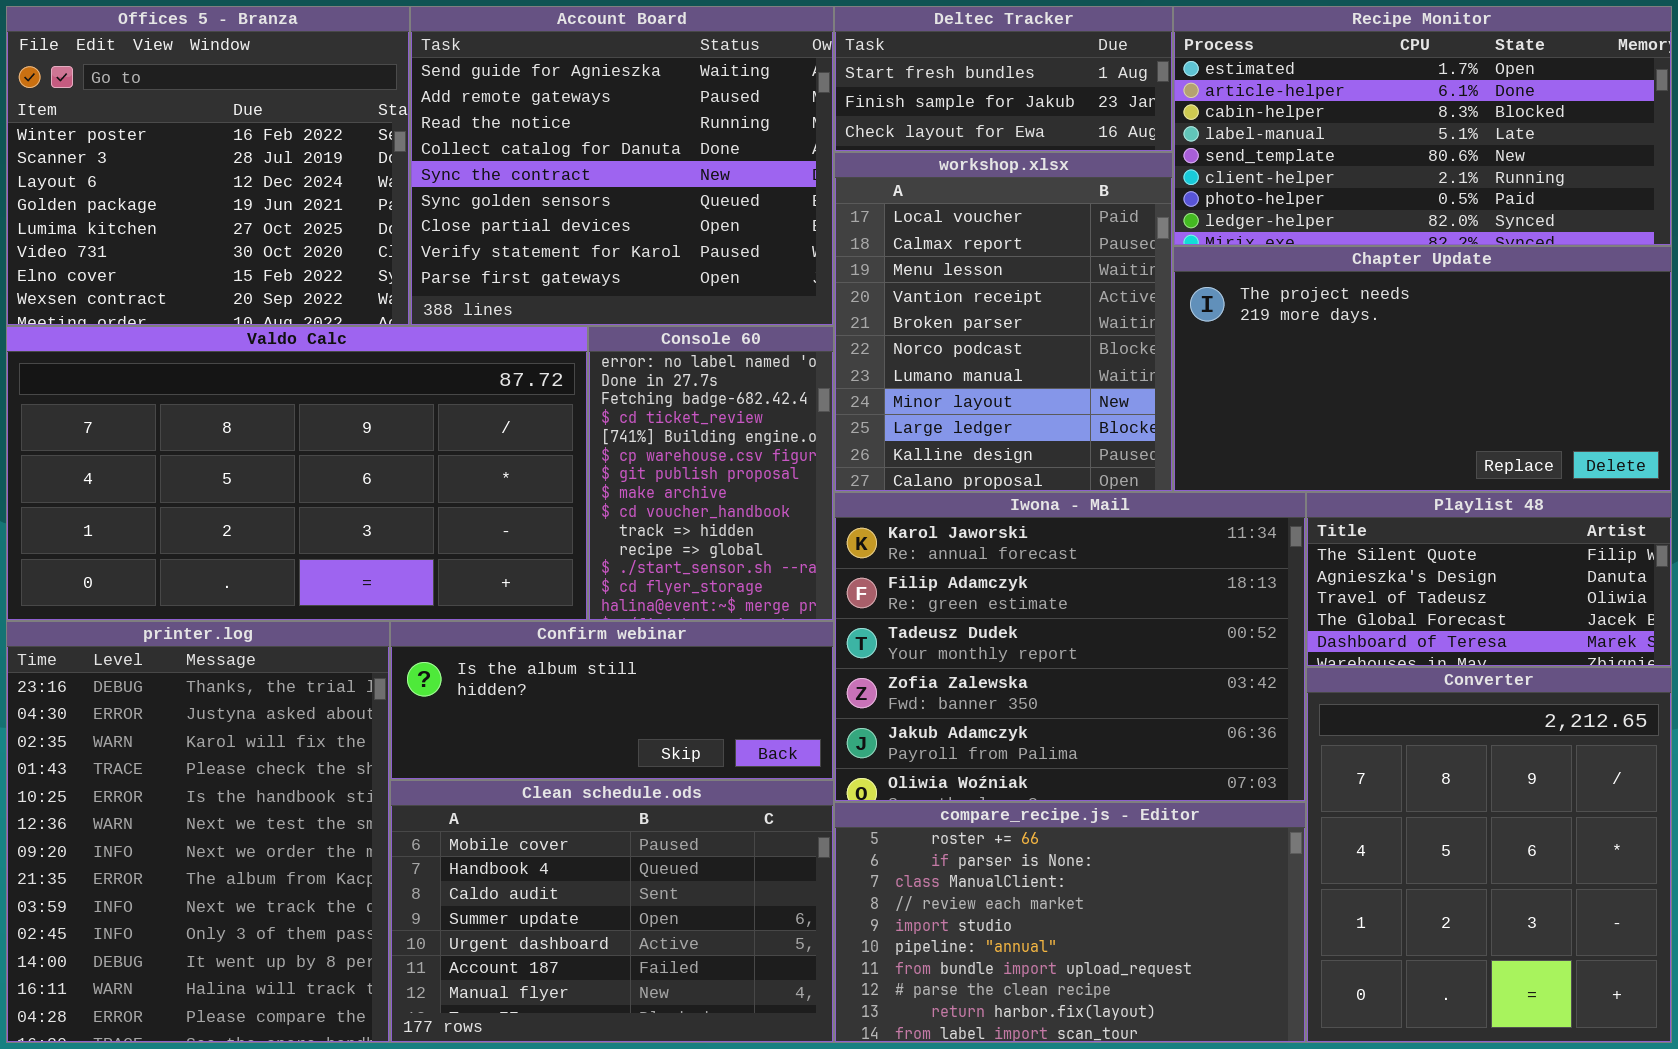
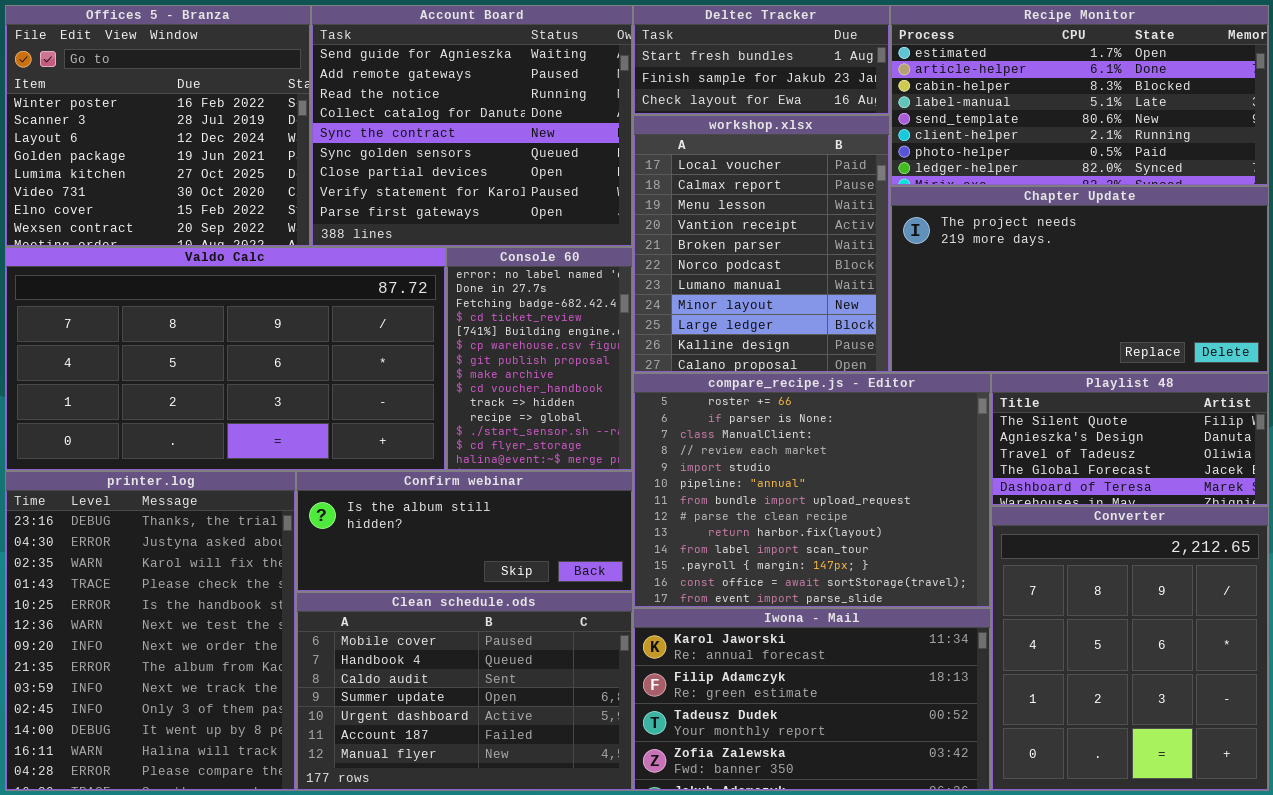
Iwona - Mail: [834,492,1306,802] -> [633,608,991,791], moved, resized
compare_recipe.js - Editor: [834,802,1306,1043] -> [633,373,991,608], moved, resized

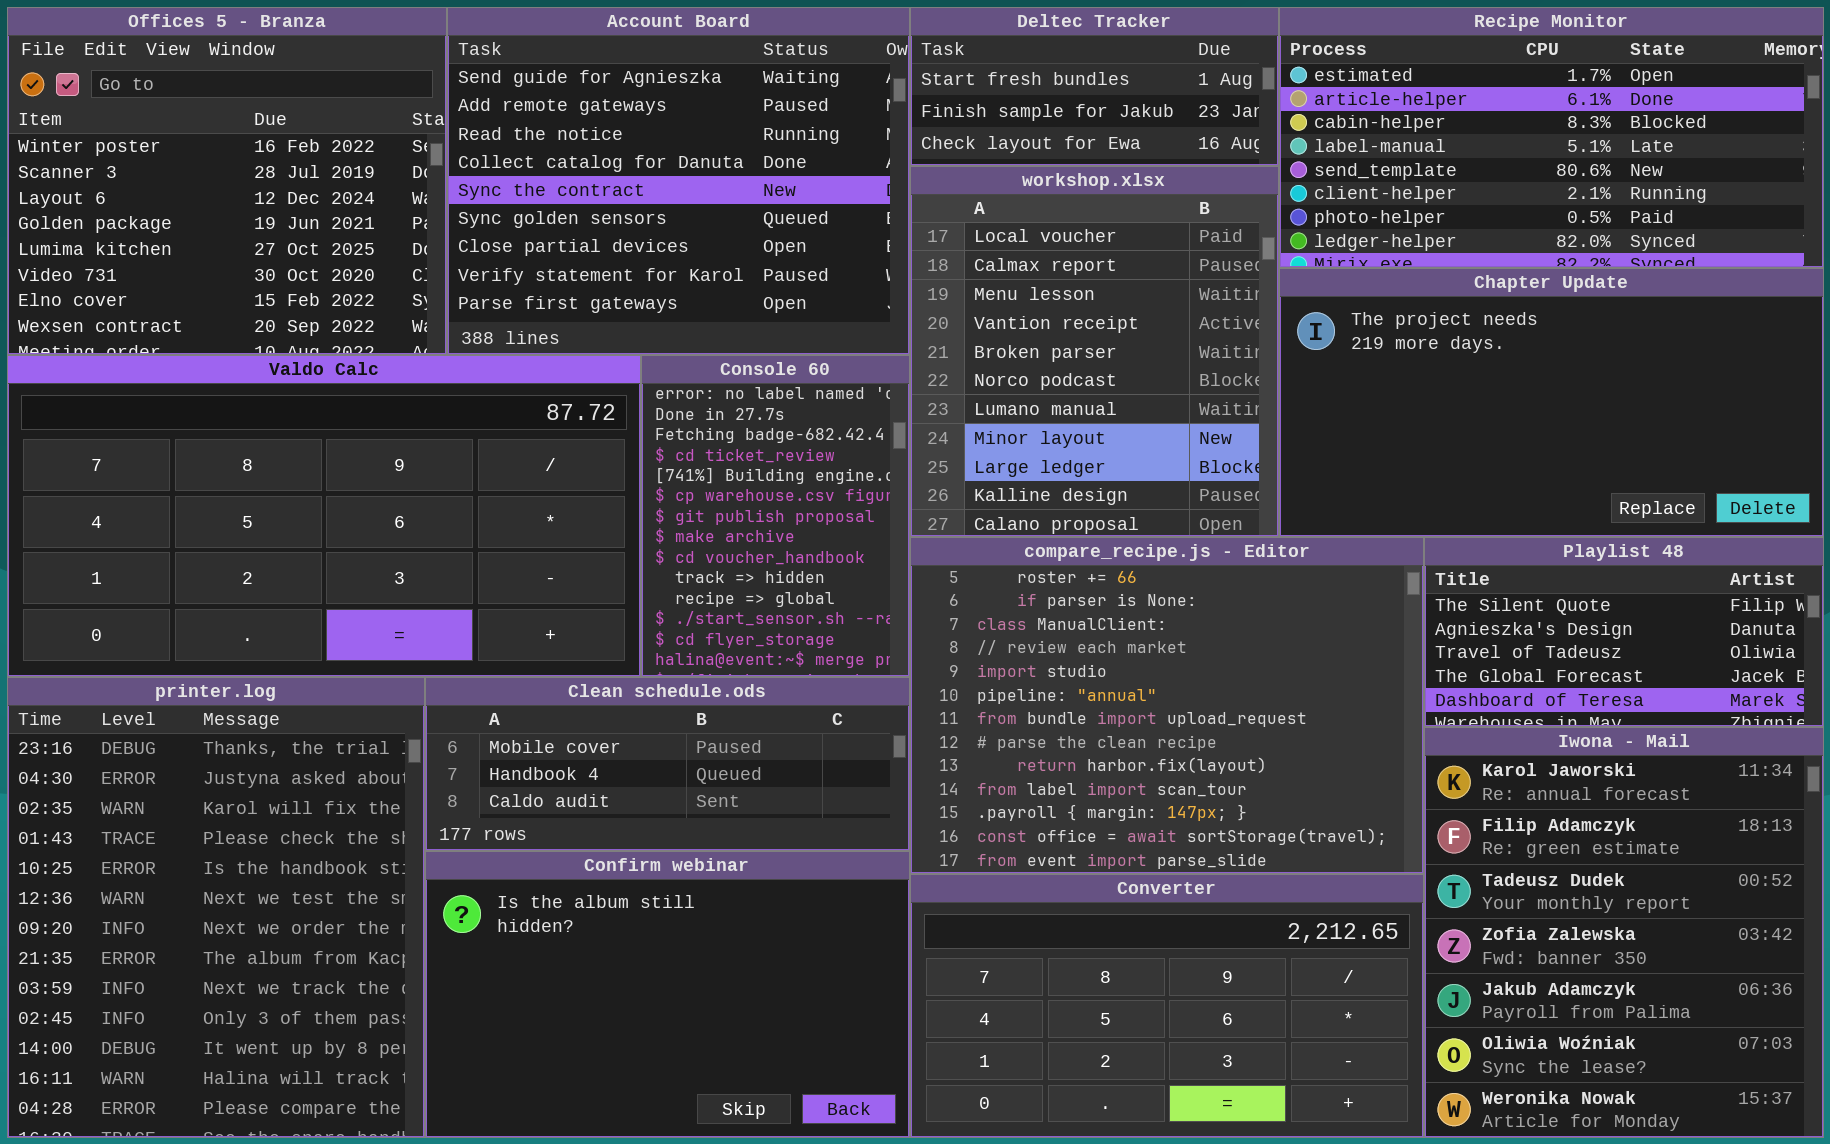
Confirm webinar: [296,471,633,592] -> [425,851,910,1138], moved, resized
Converter: [991,506,1269,791] -> [910,874,1424,1138], moved, resized
Clean schedule.ods: [296,592,633,791] -> [425,677,910,851], moved, resized
Iwona - Mail: [633,608,991,791] -> [1424,727,1824,1138], moved, resized

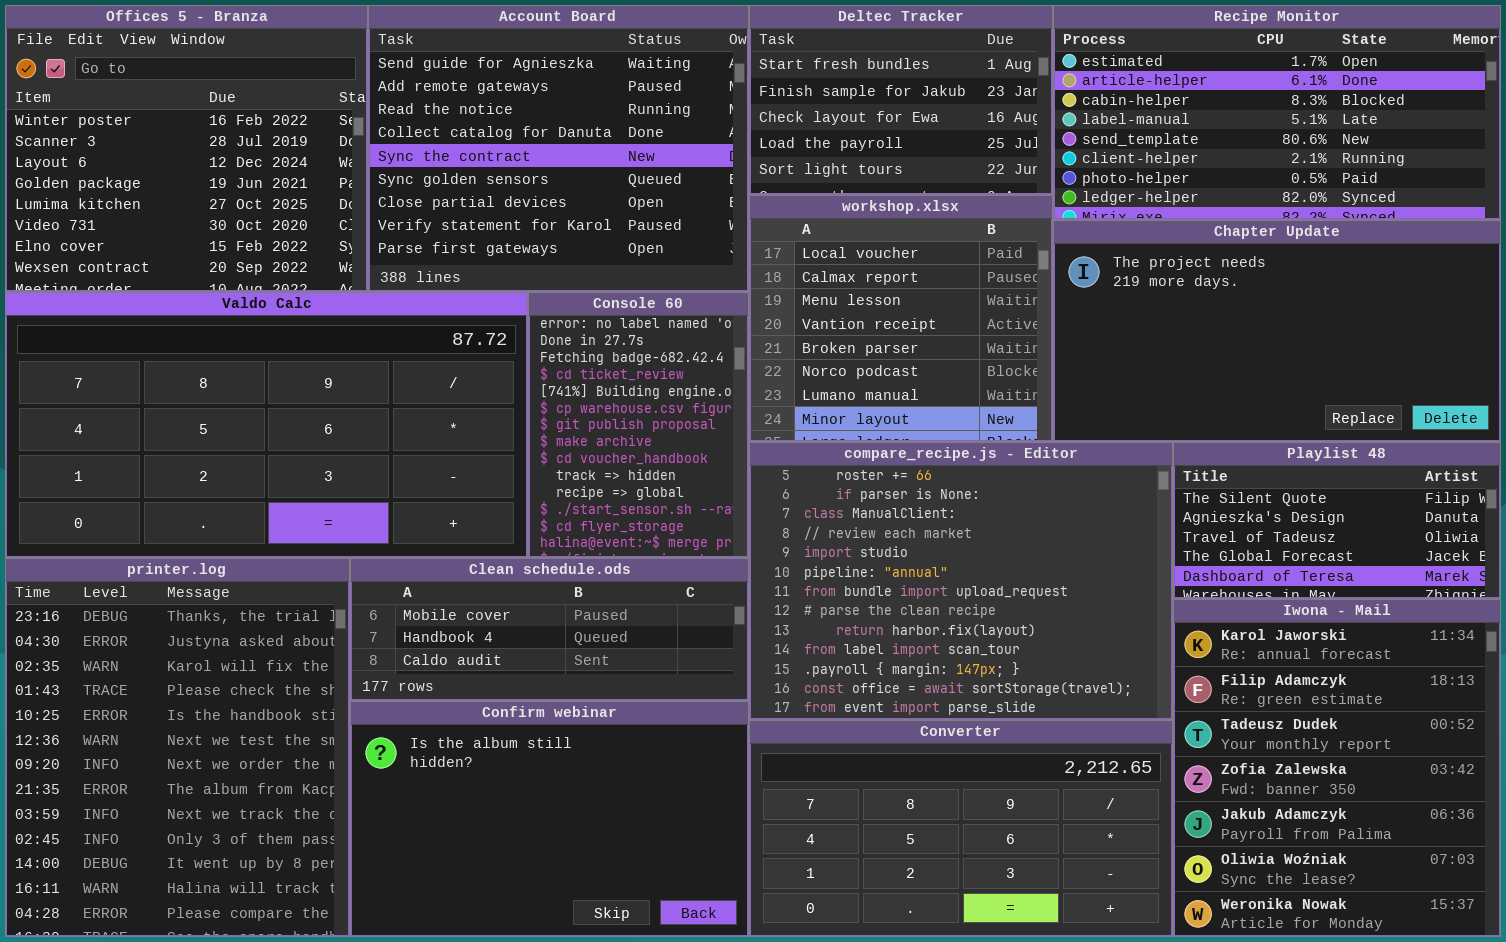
Deltec Tracker: [910,7,1279,166] -> [749,5,1053,195], resized
workshop.xlsx: [910,166,1279,537] -> [749,195,1053,442], resized

